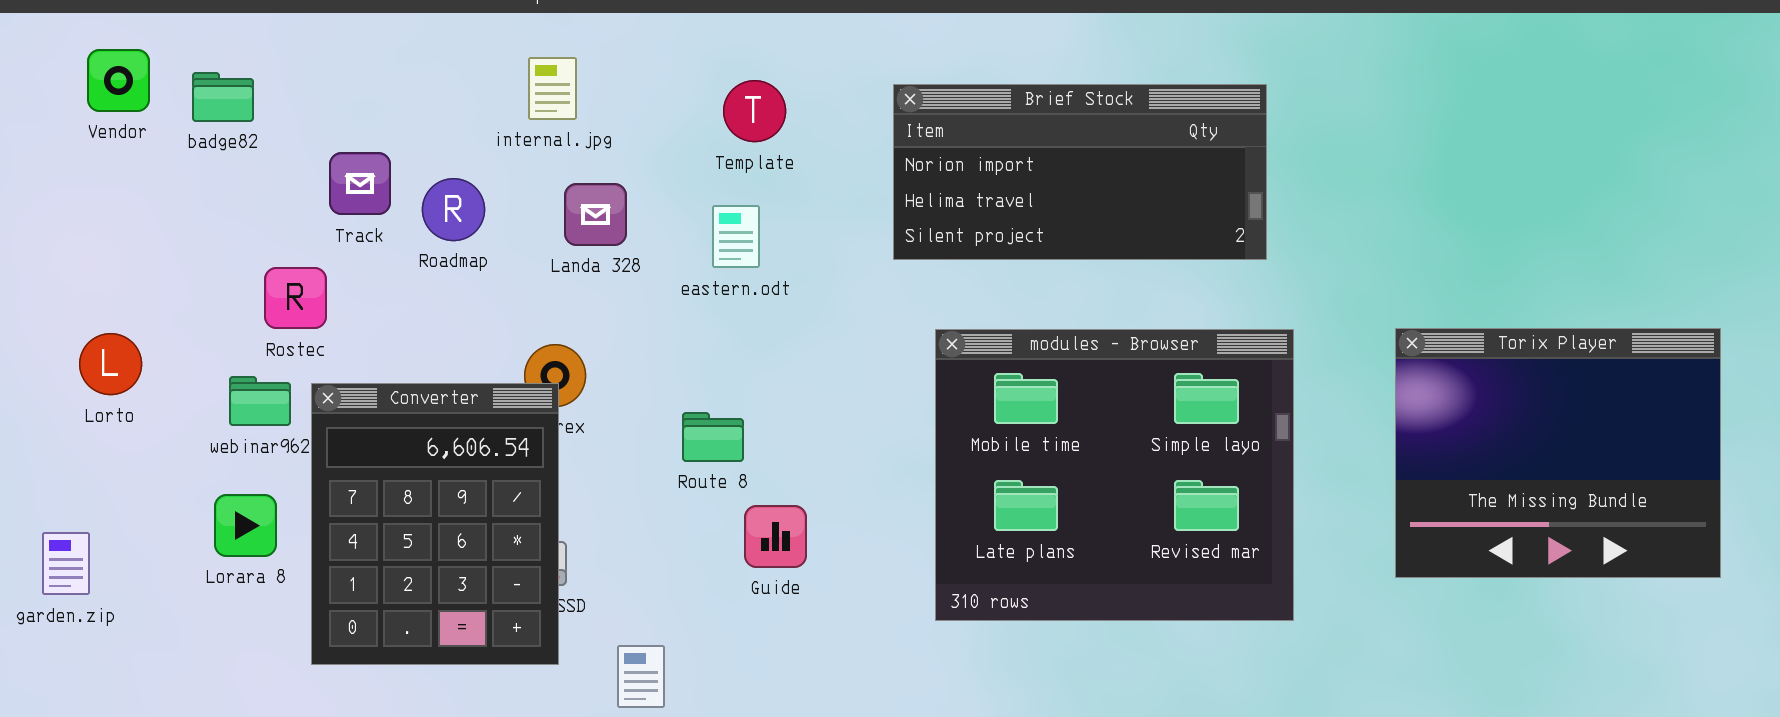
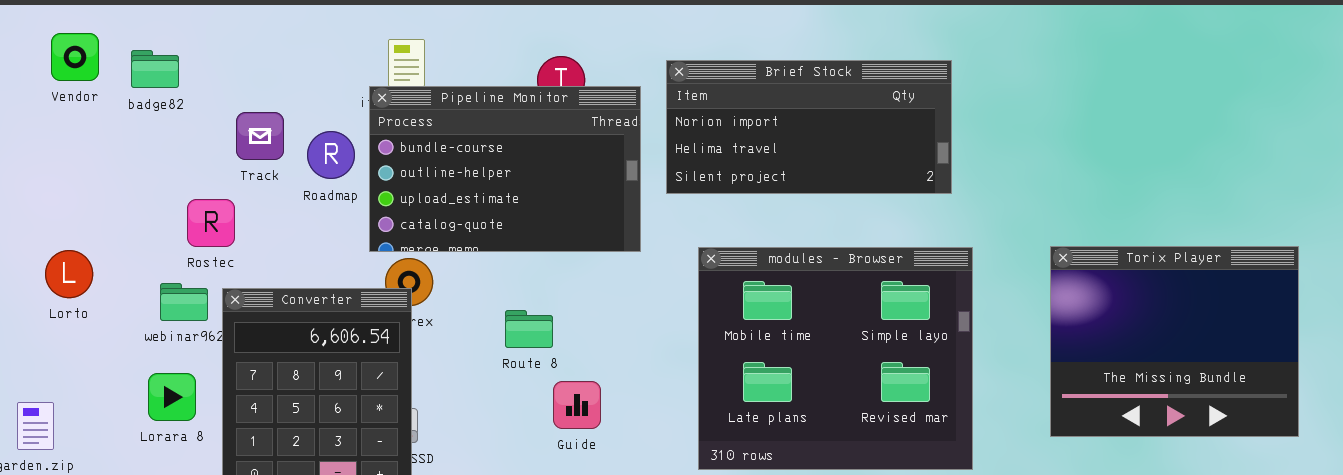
Pipeline Monitor: none -> [369,86,641,252], opened

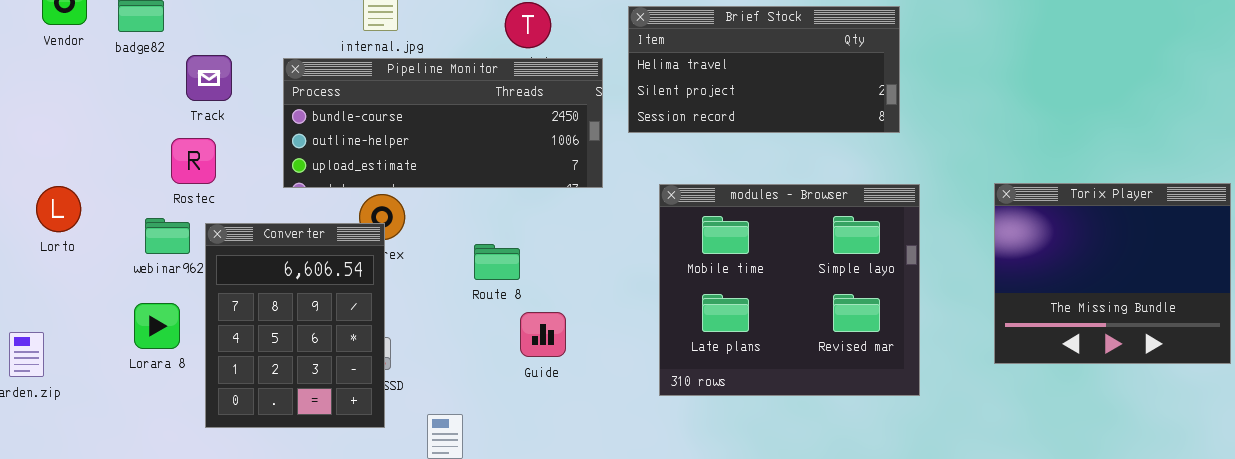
Brief Stock: [666,60,952,194] -> [628,6,900,133], scrolled down 1 row
Pipeline Monitor: [369,86,641,252] -> [283,58,603,188], resized
Track: [236,112,284,160] -> [186,55,232,101], moved

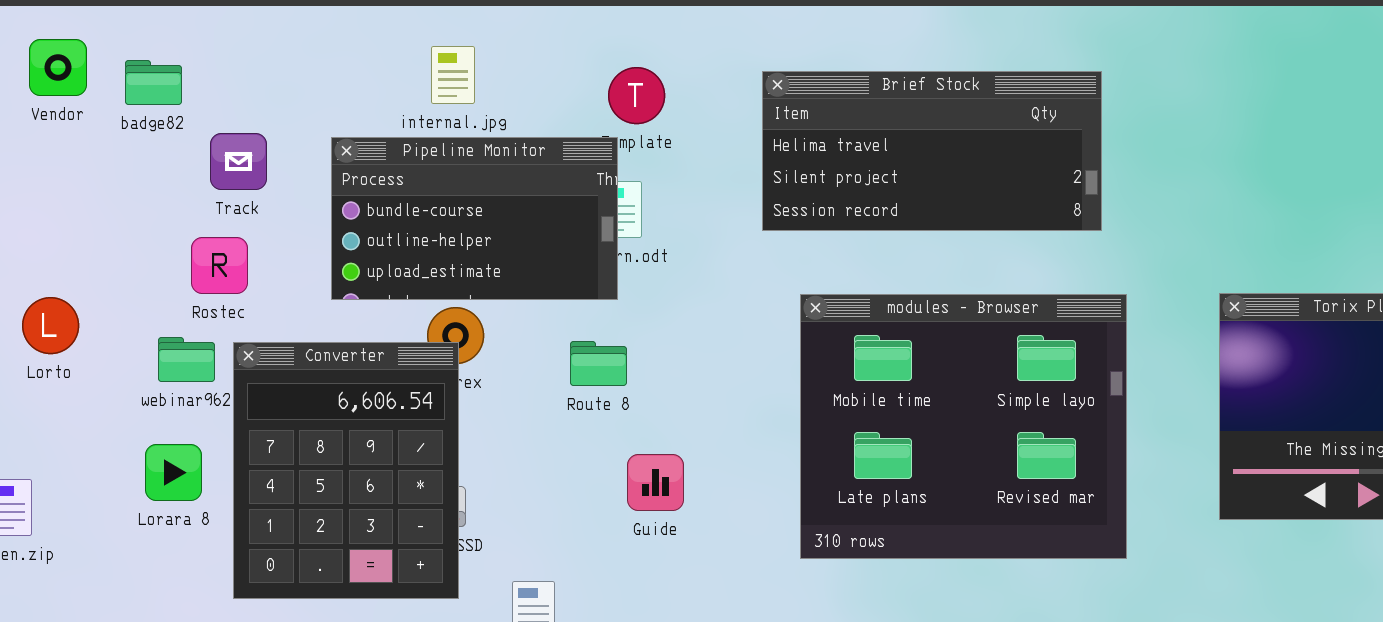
Pipeline Monitor: [283,58,603,188] -> [331,137,618,300], resized
Route 8: [474,244,520,280] -> [570,341,627,386], moved

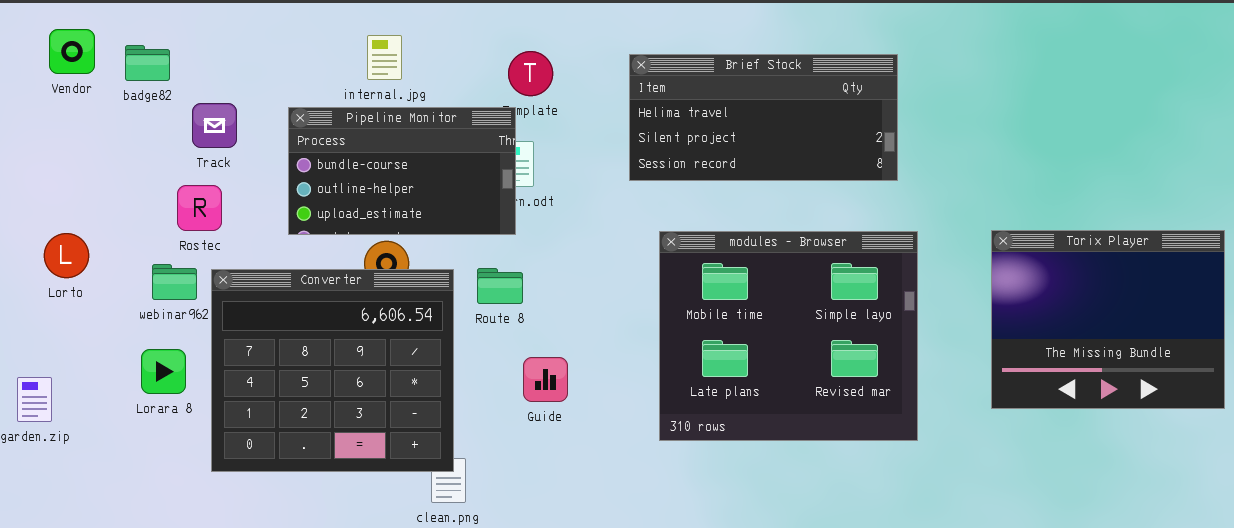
Converter: [233,342,459,599] -> [211,269,454,472], resized

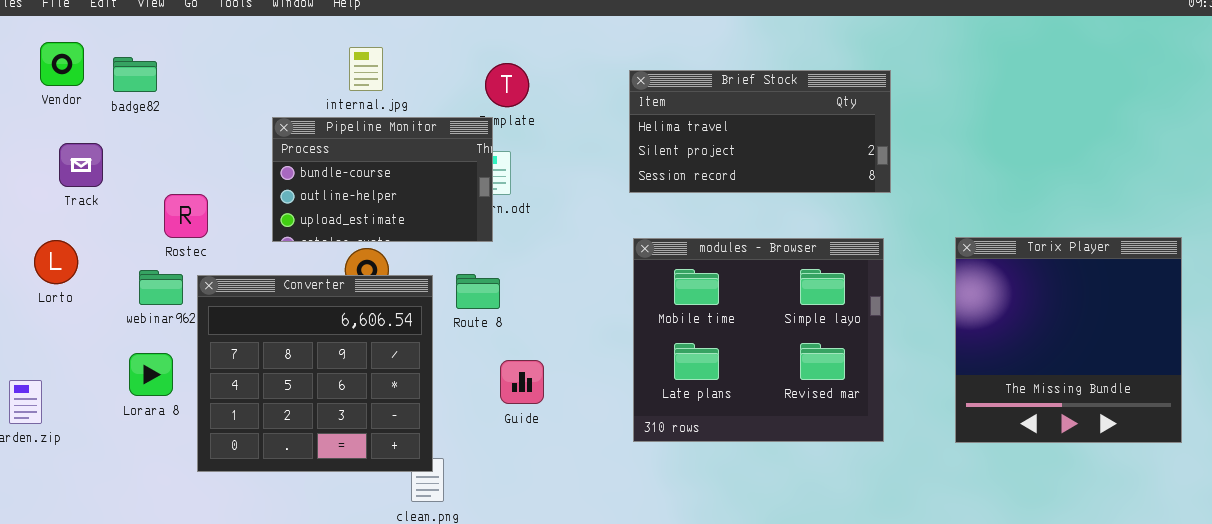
Brief Stock: [629,54,898,181] -> [629,70,891,193], moved
Track: [192,103,237,148] -> [59,143,103,187], moved
Torix Player: [991,230,1225,409] -> [955,237,1182,443], resized

